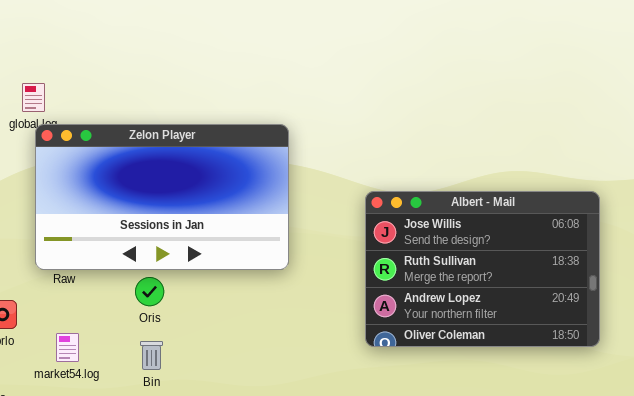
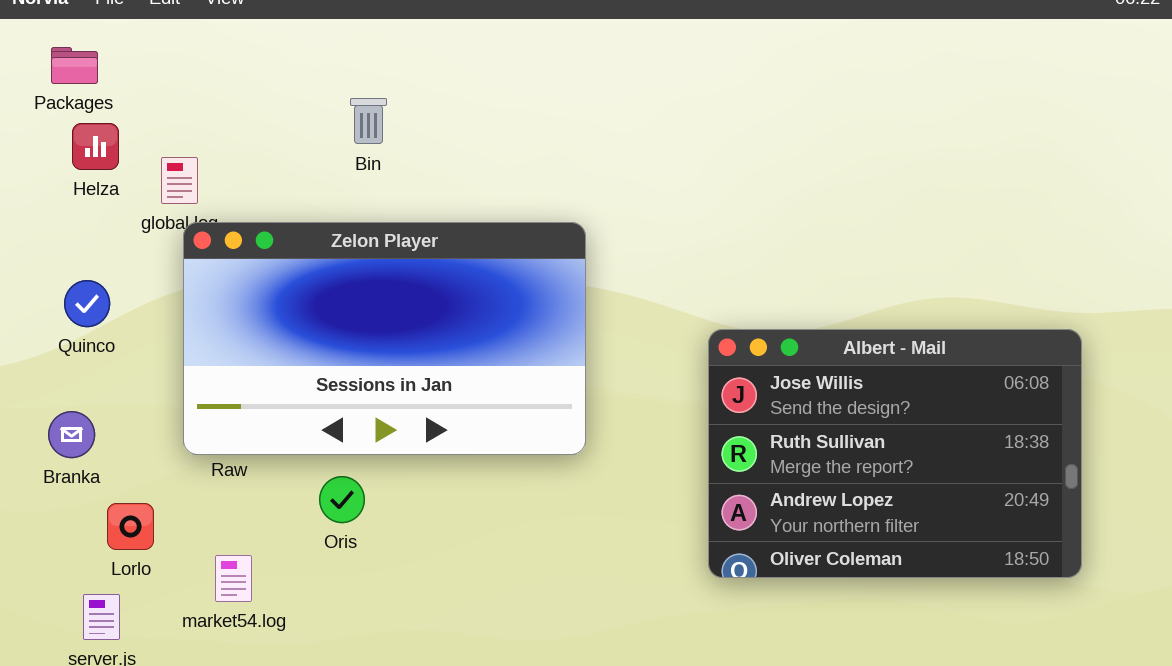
Oris: [135,277,164,306] -> [319,476,365,523], moved
Bin: [140,341,163,370] -> [350,98,387,144], moved

